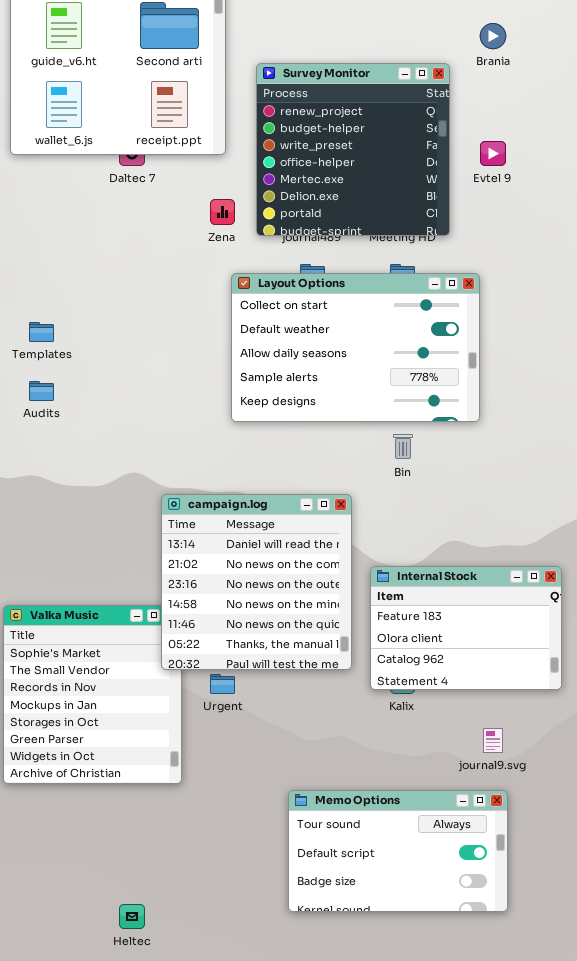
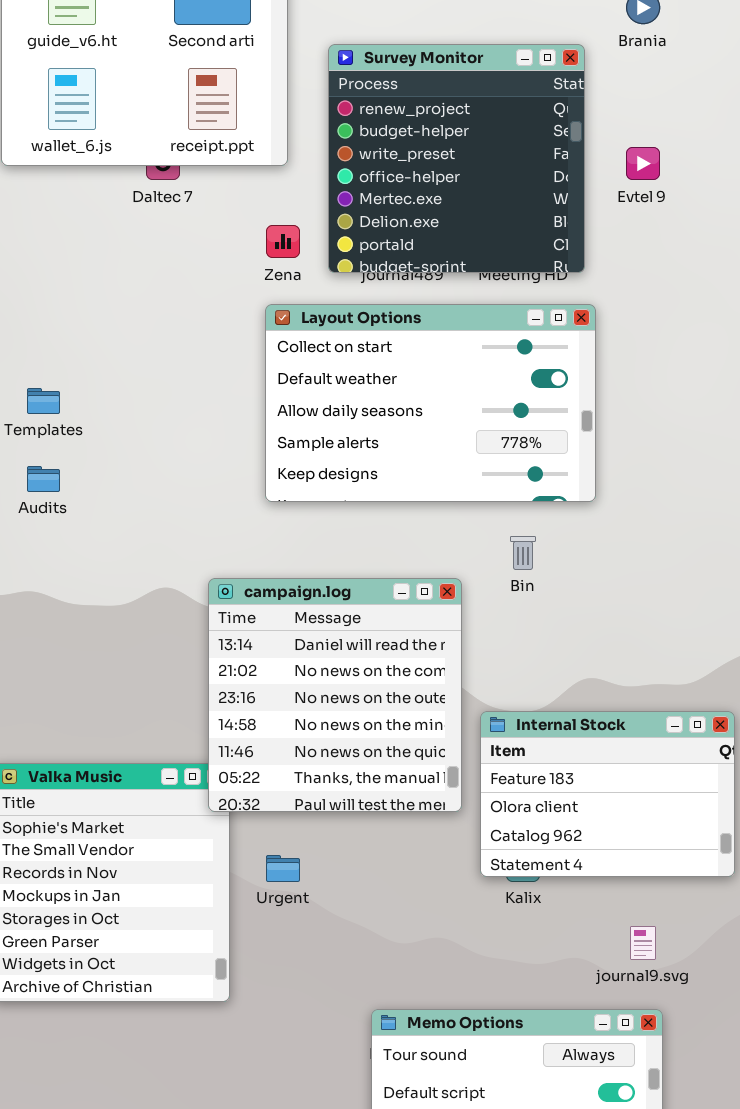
Layout Options: [231,273,480,422] -> [265,304,596,502], moved
campaign.log: [161,494,352,670] -> [208,578,462,812], moved

